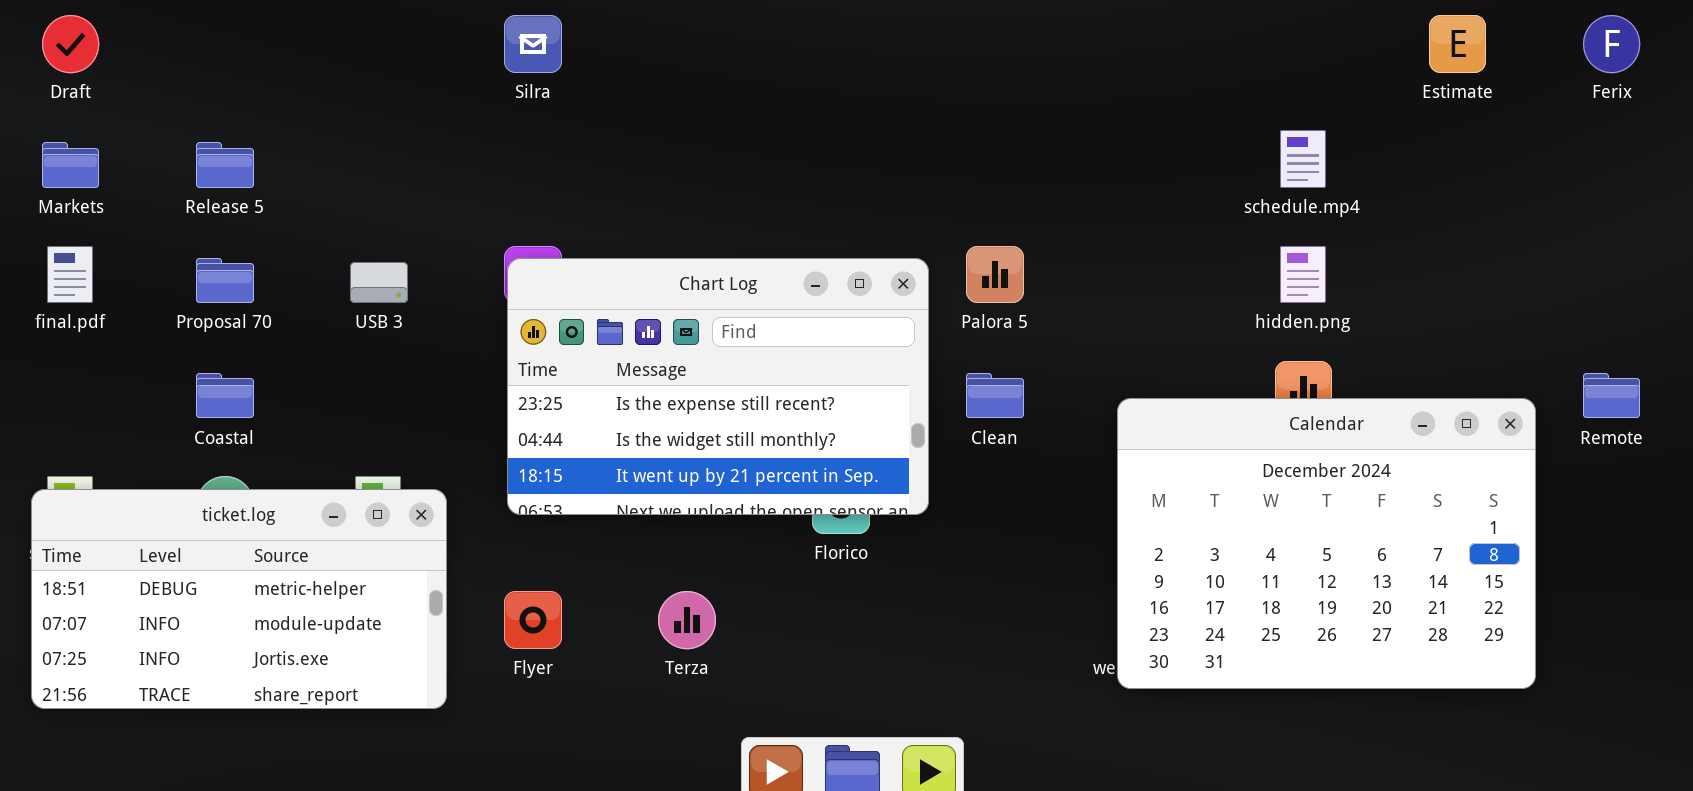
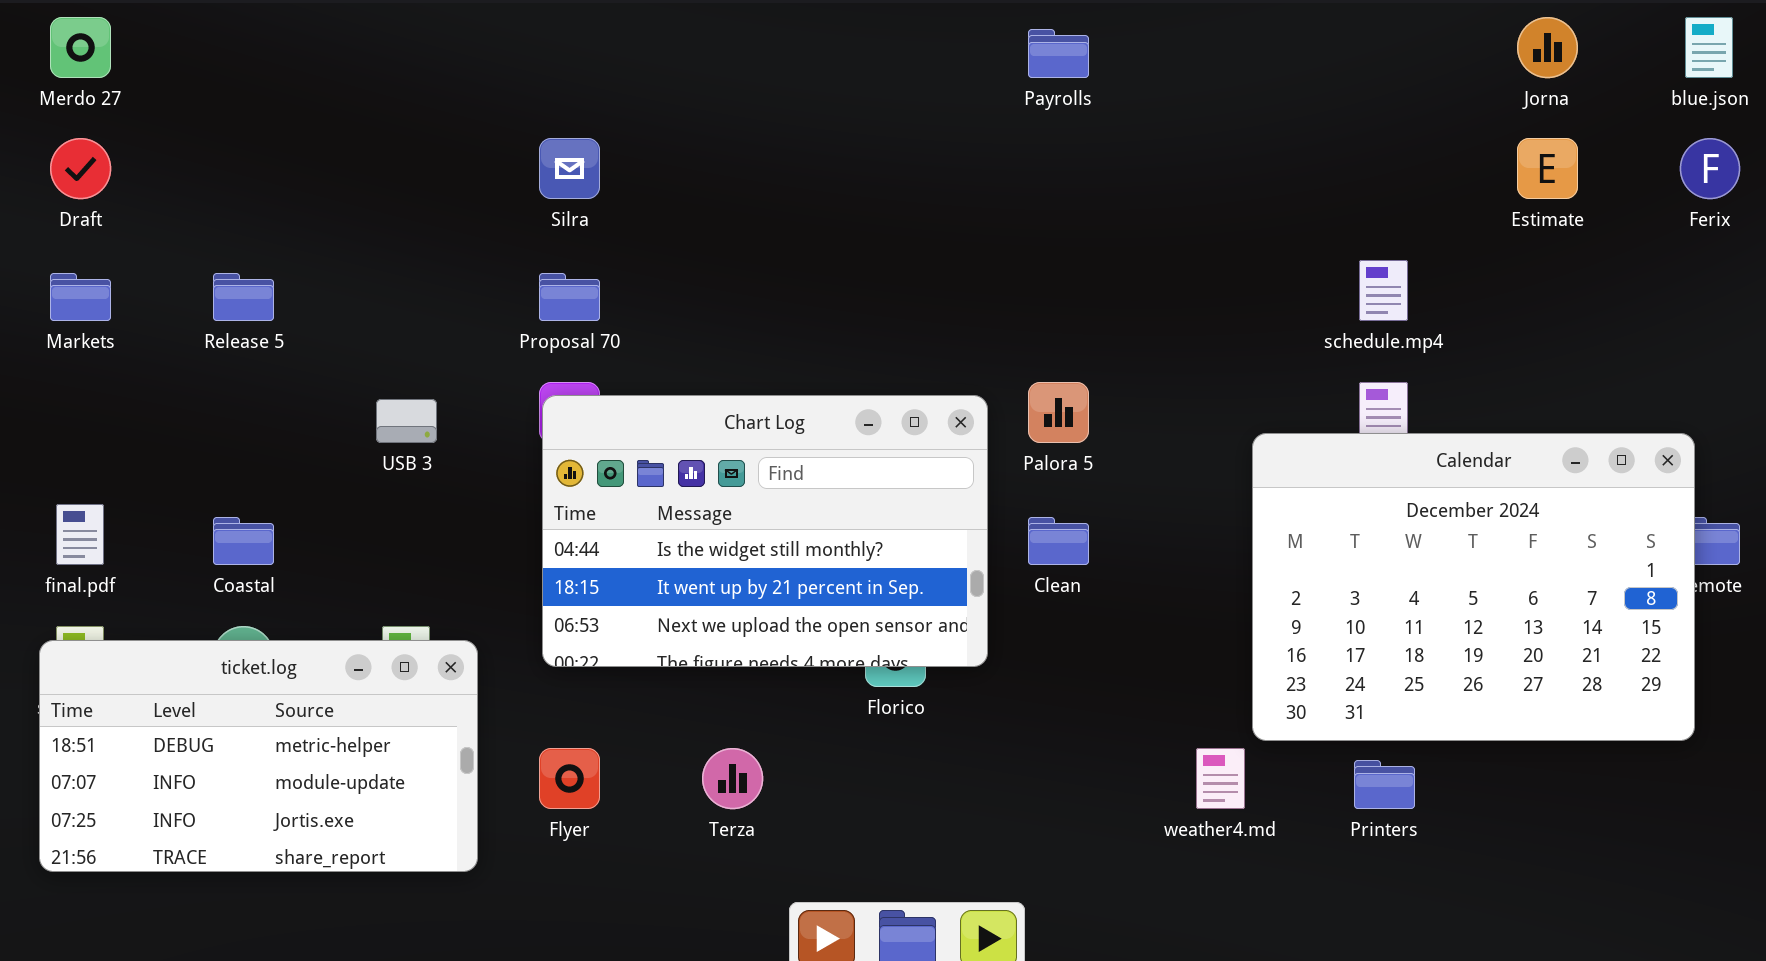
final.pdf: [47,246,93,303] -> [56,504,104,565], moved
Proposal 70: [196,258,254,303] -> [539,273,600,321], moved
Chart Log: [507,258,929,515] -> [542,395,988,667], scrolled down 1 row
Calendar: [1117,398,1536,689] -> [1252,433,1695,741], moved

